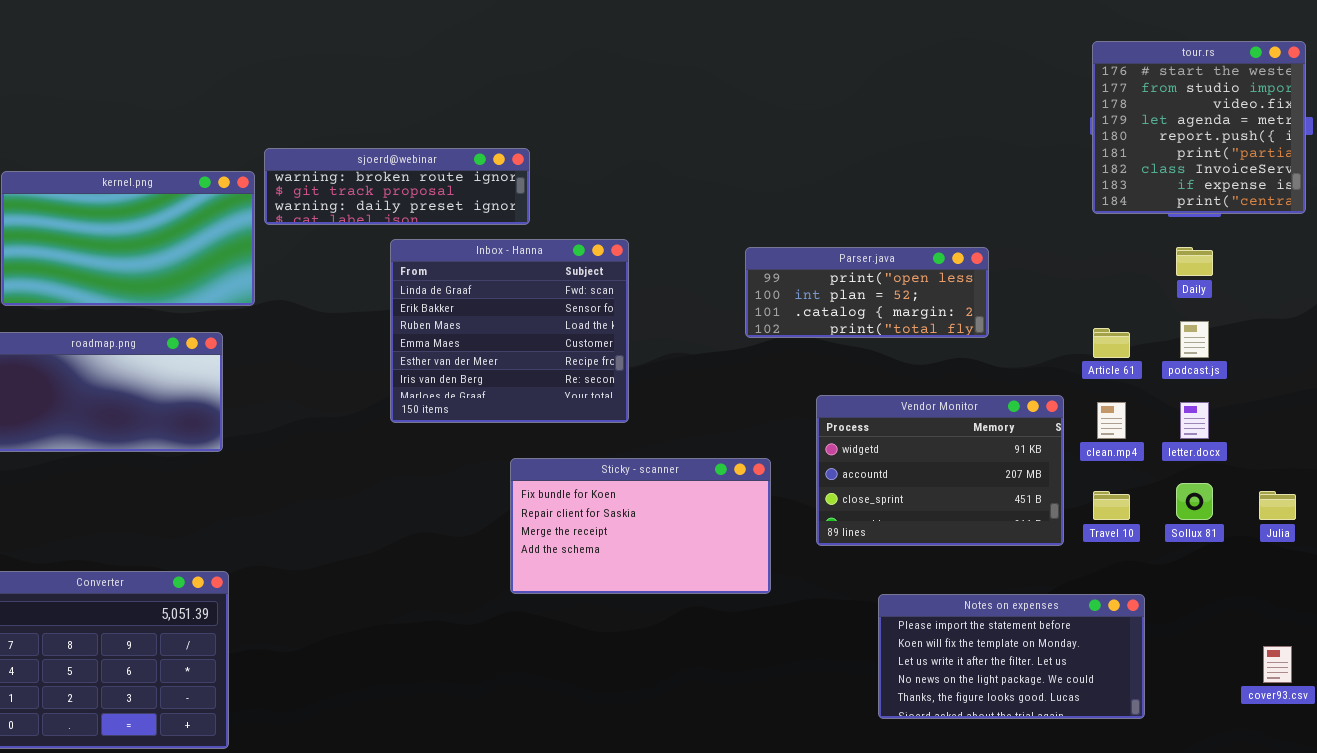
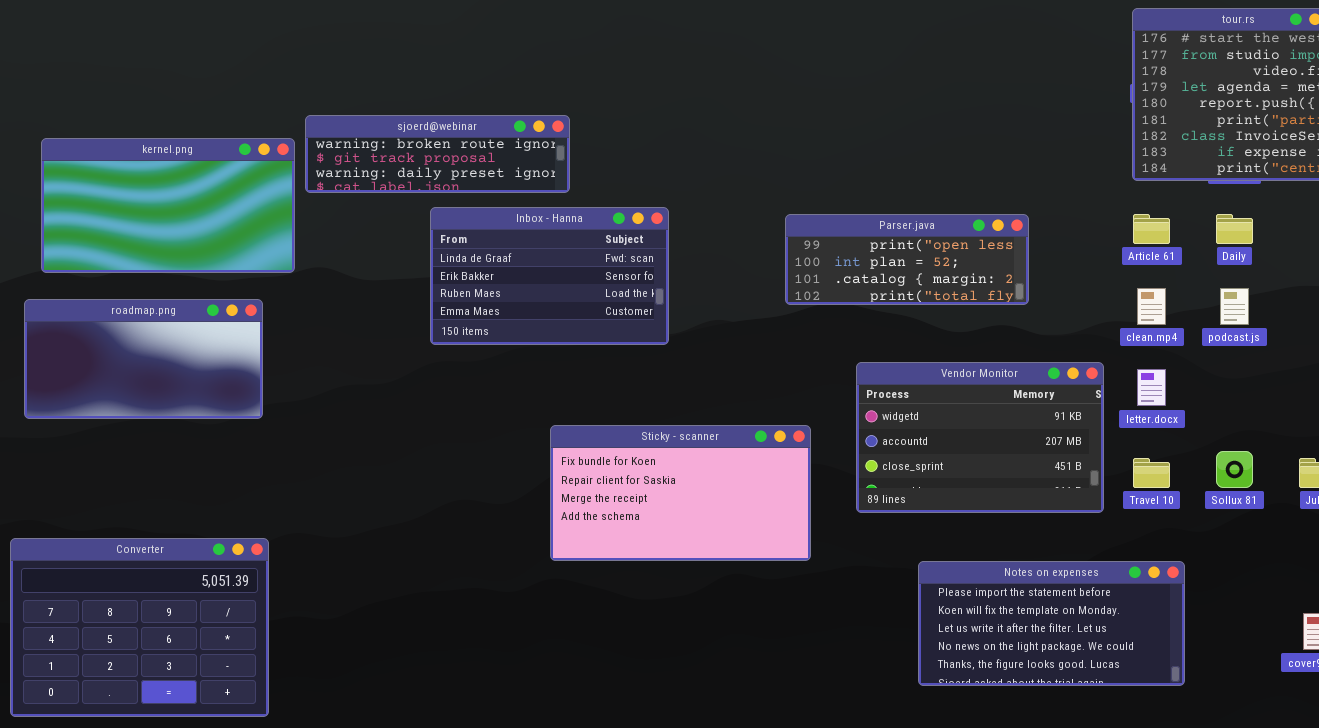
Inbox - Hanna: [390,239,629,423] -> [430,207,669,345], resized
Article 61: [1093,328,1130,358] -> [1133,214,1170,244], moved
clean.mp4: [1097,402,1126,439] -> [1137,288,1166,325], moved
letter.docx: [1180,402,1209,439] -> [1137,369,1166,406], moved

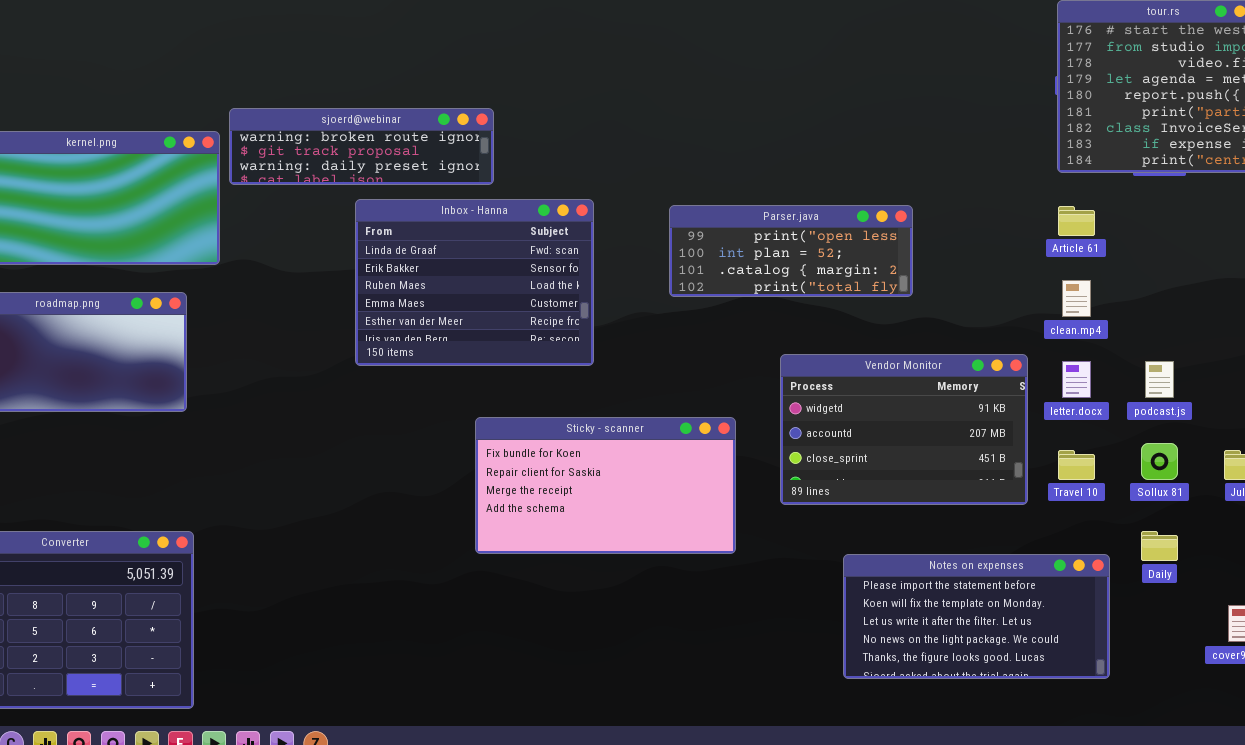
Inbox - Hanna: [430,207,669,345] -> [355,199,594,366], resized
Parser.java: [785,214,1029,305] -> [669,205,913,297], moved
Daily: [1216,214,1253,244] -> [1141,531,1178,561], moved
podcast.js: [1220,288,1249,325] -> [1145,361,1174,398], moved

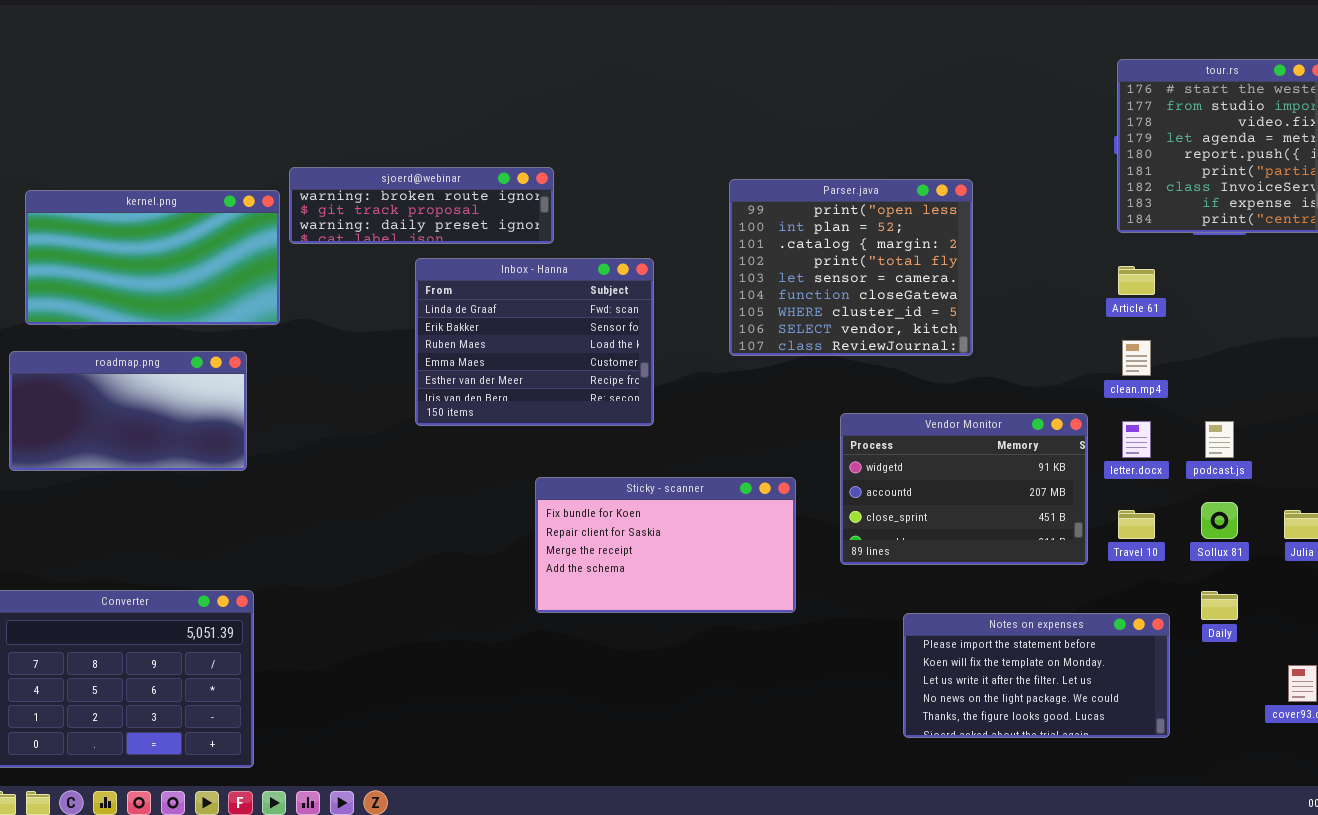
Parser.java: [669,205,913,297] -> [729,179,973,356], resized

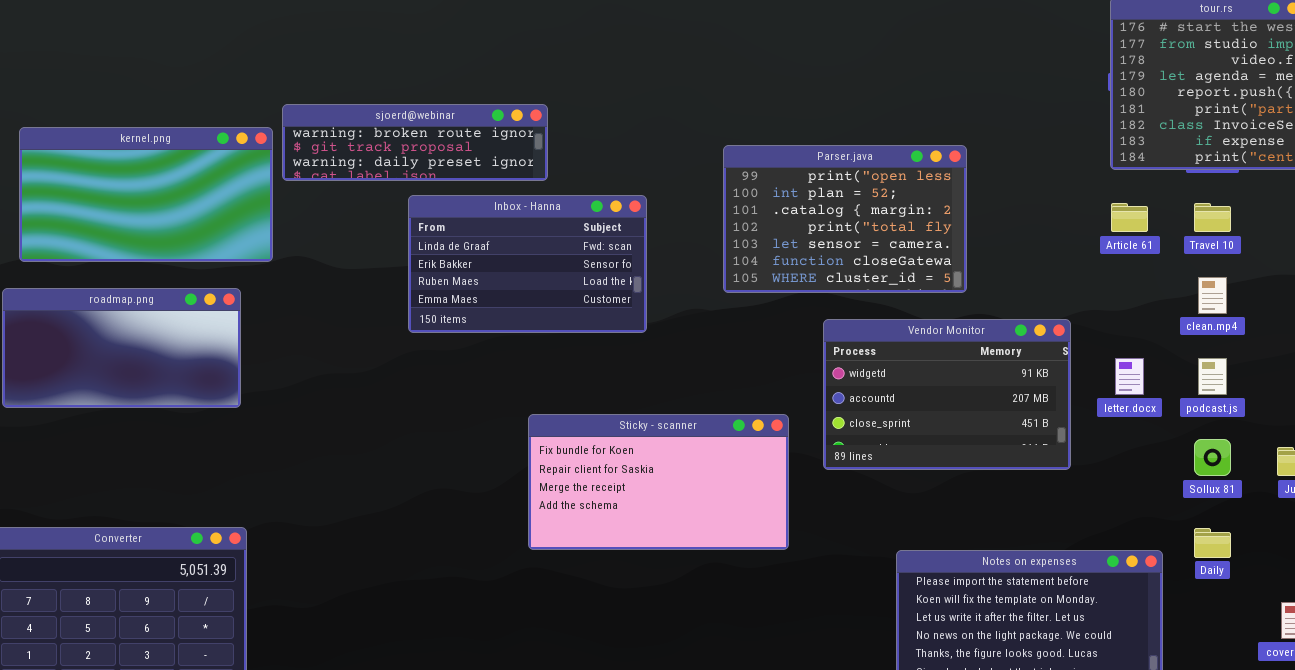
Parser.java: [729,179,973,356] -> [723,145,967,293], resized
Inbox - Hanna: [415,258,654,426] -> [408,195,647,333], resized
clean.mp4: [1122,340,1151,376] -> [1198,277,1227,314], moved
Vendor Monitor: [840,413,1088,565] -> [823,319,1071,470], moved
Travel 10: [1118,510,1155,539] -> [1194,203,1231,232], moved

